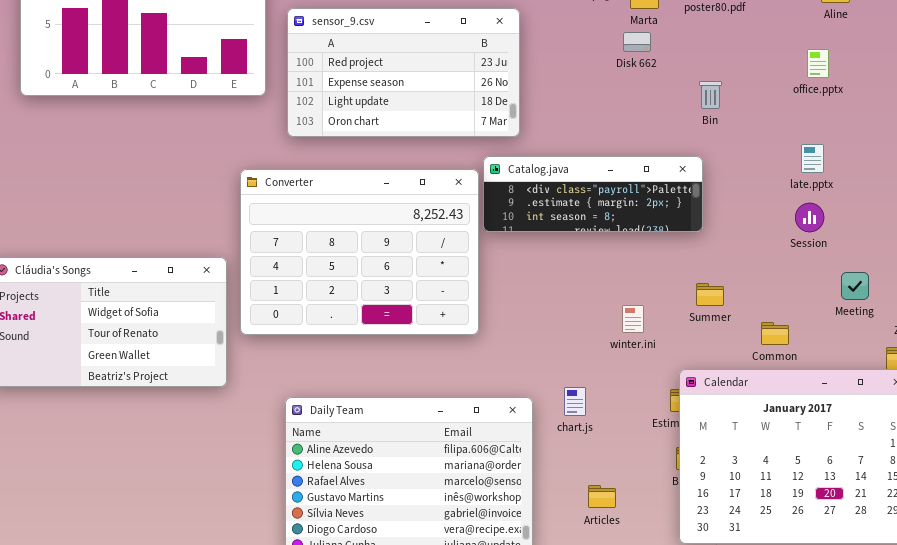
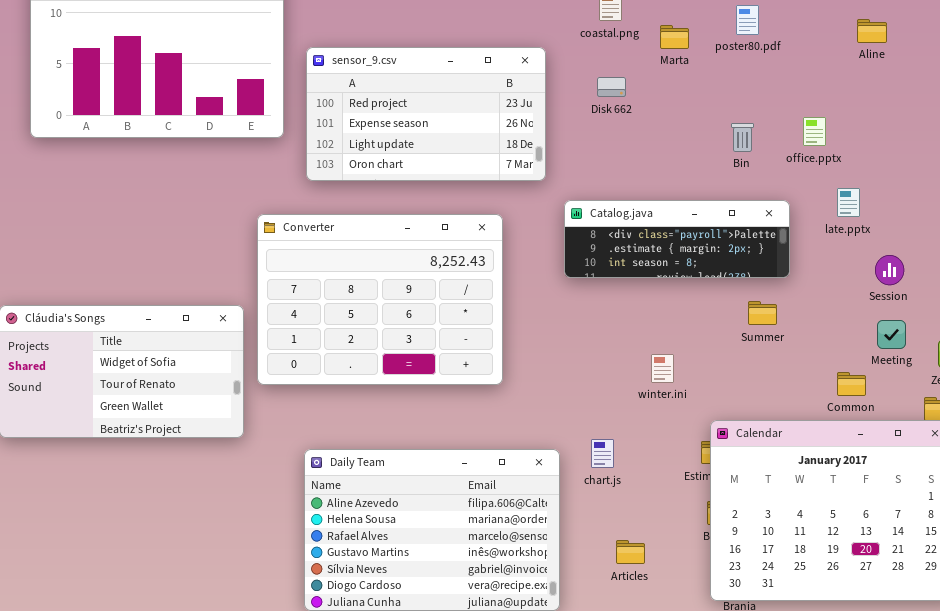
Disk 662: [623,32,651,52] -> [597,77,626,97], moved
office.pptx: [807,49,829,78] -> [803,117,826,146], moved
Catalog.java: [483,156,703,232] -> [564,200,790,278], moved
Session: [795,203,824,232] -> [875,255,904,285], moved
Summer: [696,283,724,306] -> [748,301,777,325], moved
Common: [761,322,789,345] -> [837,372,866,396], moved

